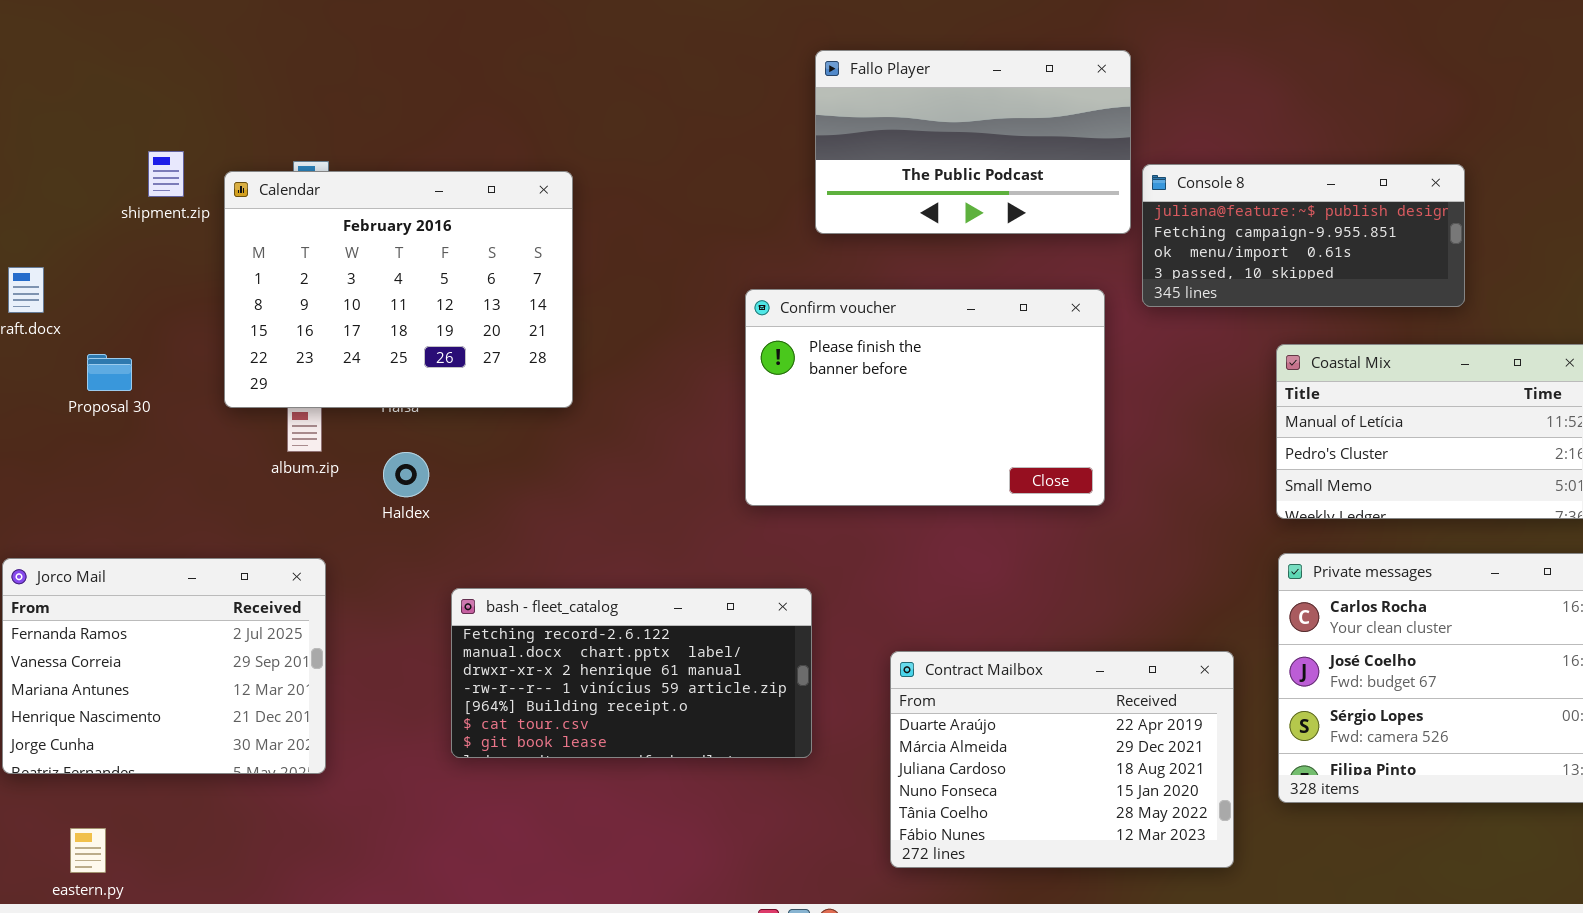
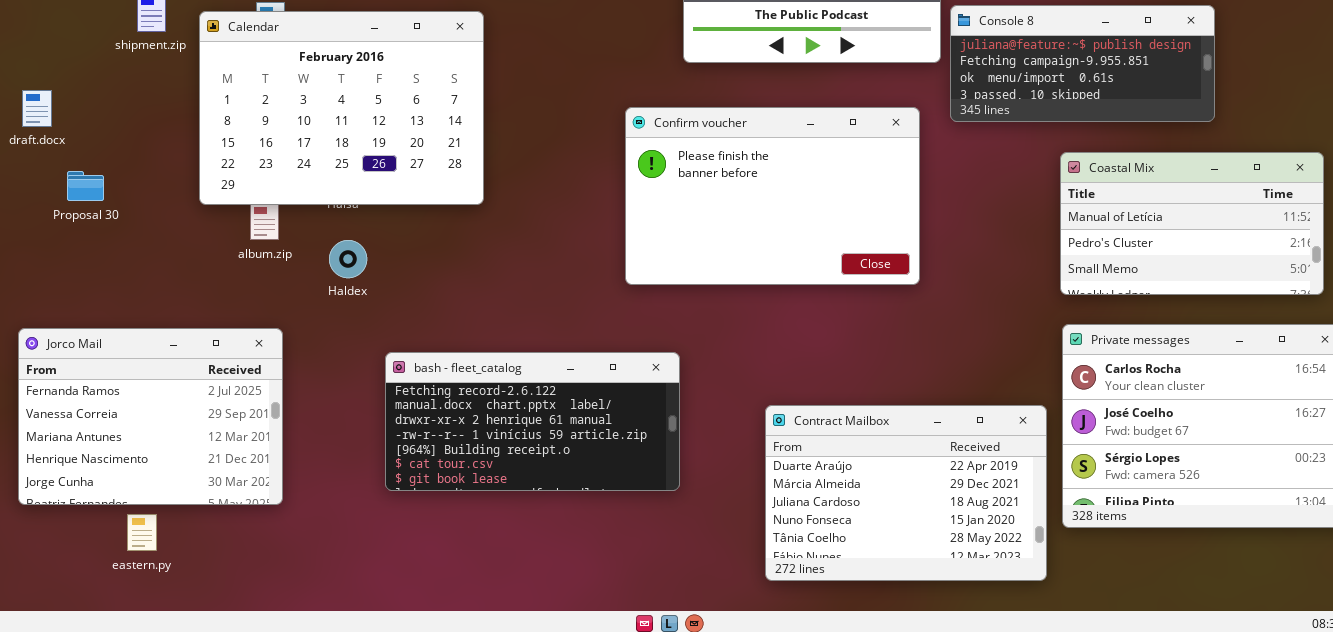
Proposal 30: [87,354,132,391] -> [67,171,104,201], moved
Contract Mailbox: [890,651,1234,868] -> [765,405,1047,581], moved
eastern.py: [70,828,106,873] -> [127,514,157,551], moved

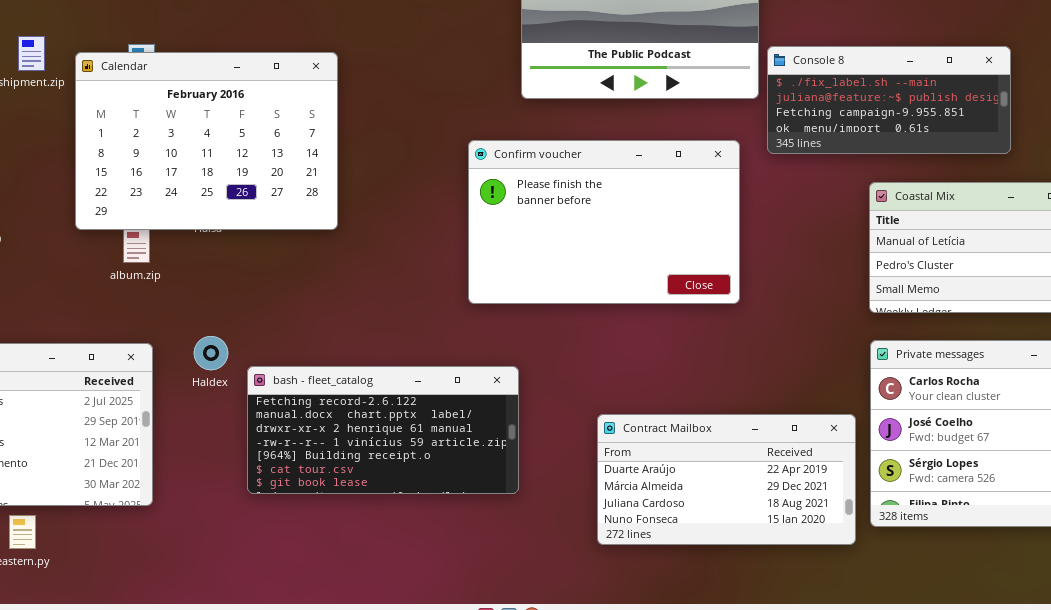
Console 8: [950,5,1215,122] -> [767,46,1011,154], scrolled up 1 row
Haldex: [329,240,367,278] -> [194,336,228,370], moved
Contract Mailbox: [765,405,1047,581] -> [597,414,856,545], resized

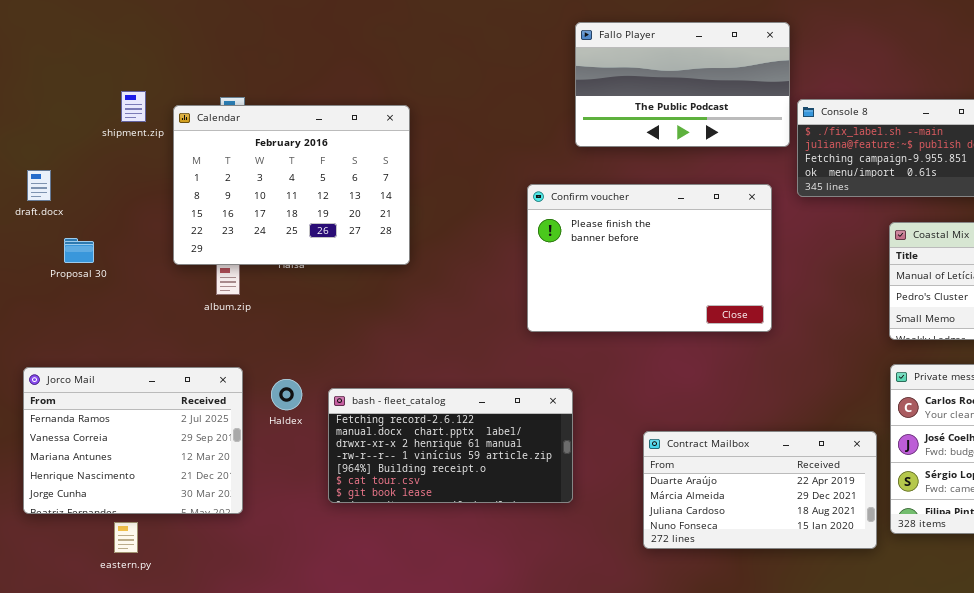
Haldex: [194,336,228,370] -> [271,379,302,410], moved

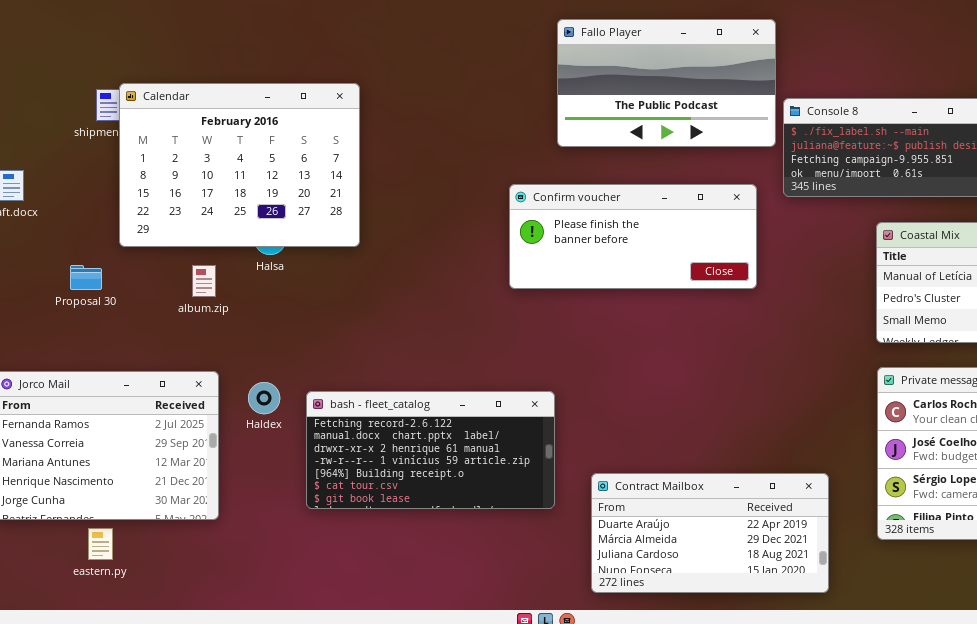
Calendar: [173,105,410,265] -> [119,83,360,247], moved
Confirm voucher: [527,184,772,332] -> [509,184,757,289], resized
Proposal 30: [64,238,94,263] -> [70,265,102,290], moved
Contract Mailbox: [643,431,877,549] -> [591,473,829,593], moved

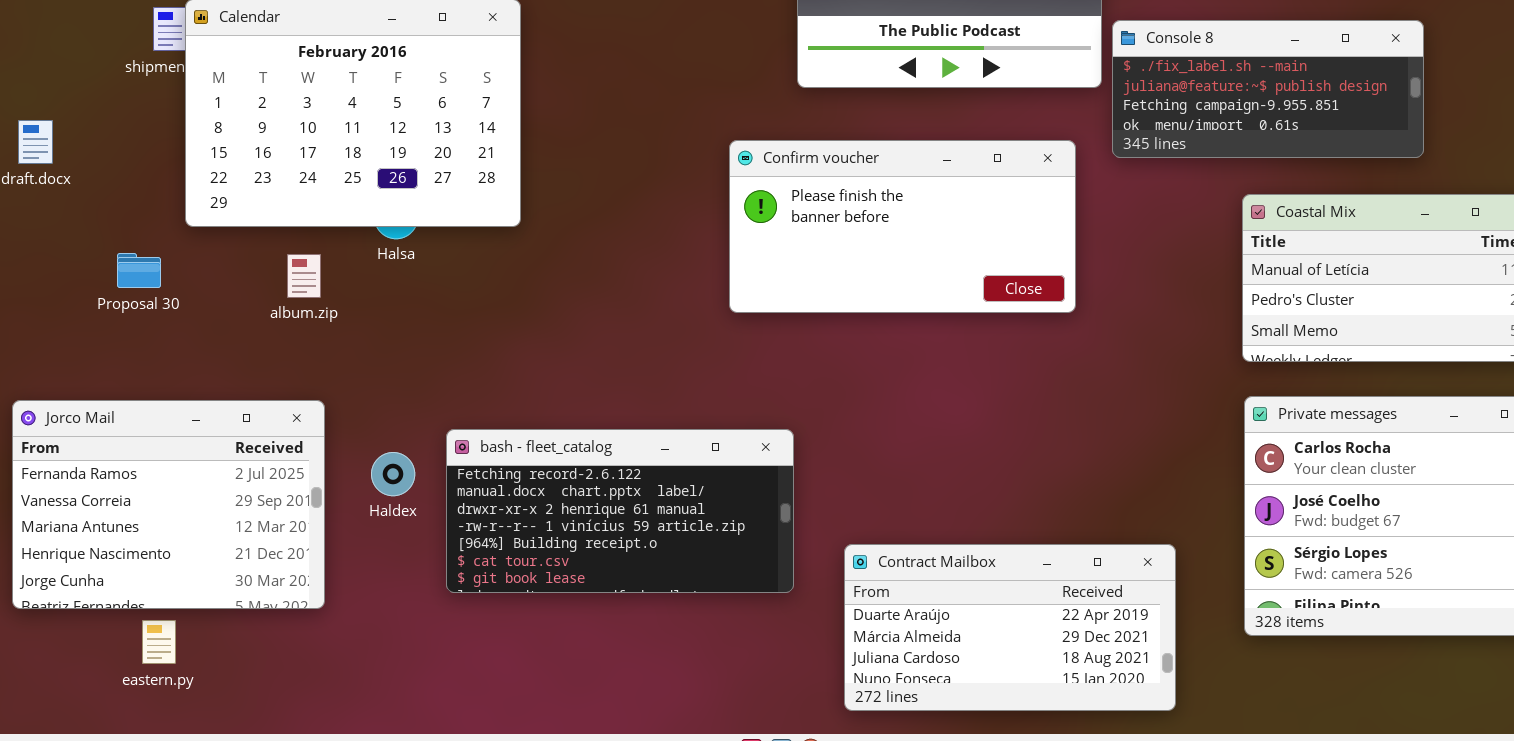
Confirm voucher: [509,184,757,289] -> [729,140,1076,313], resized
Haldex: [248,382,280,414] -> [371,452,415,496], moved

